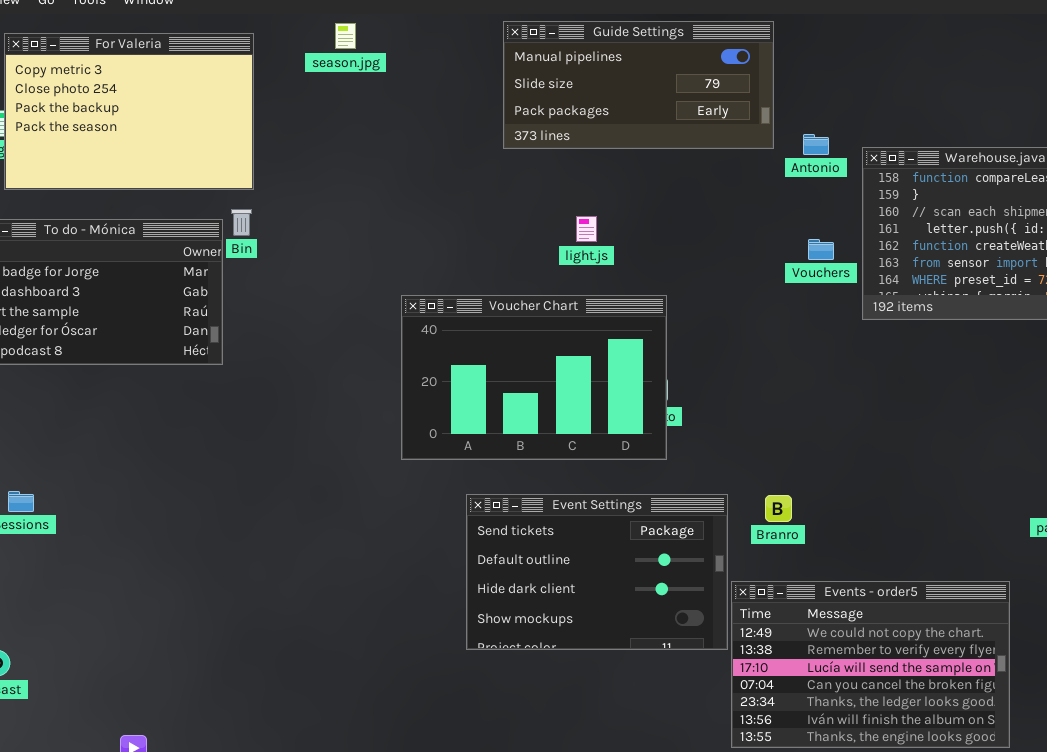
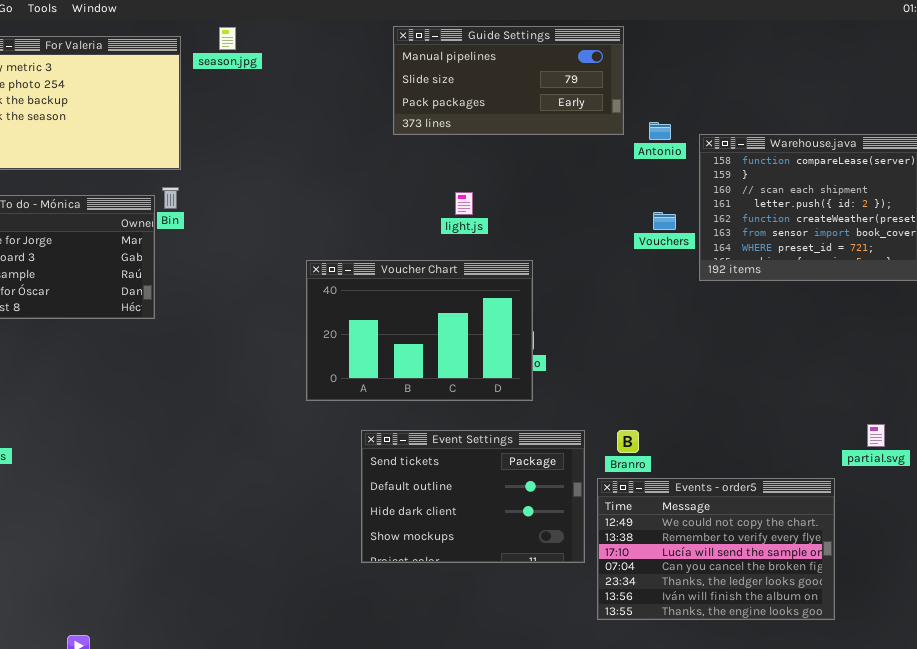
season.jpg: [335,23,356,49] -> [219,27,236,50], moved
Events - order5: [731,581,1010,748] -> [597,478,835,620], moved

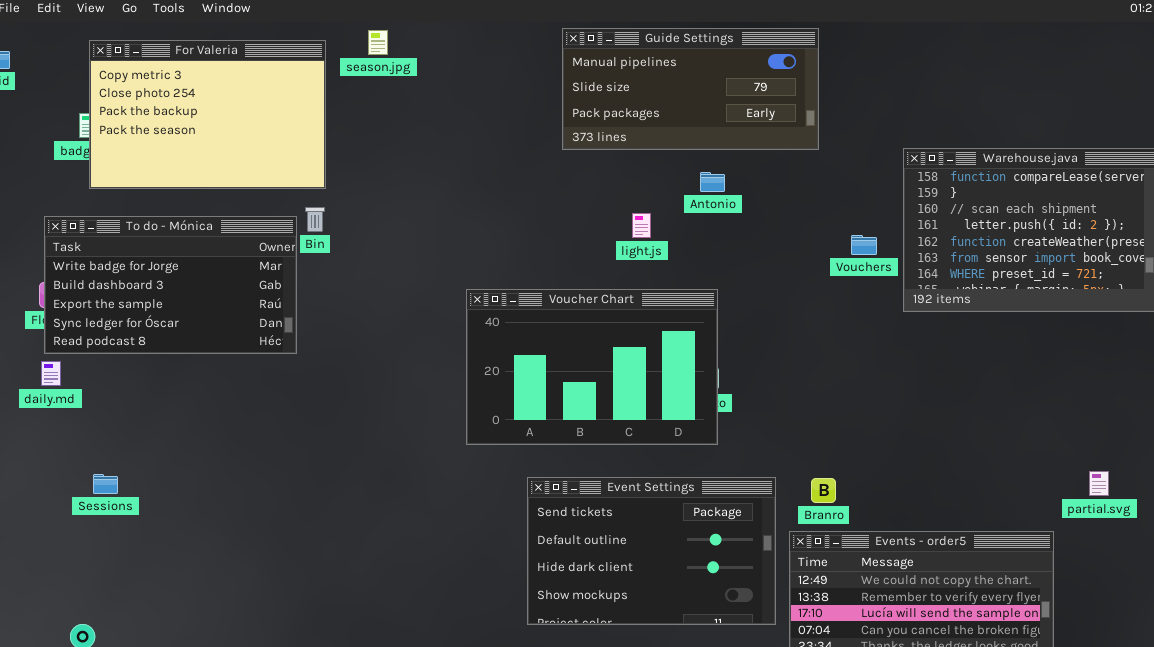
Antonio: [649,122,671,140] -> [700,172,725,192], moved

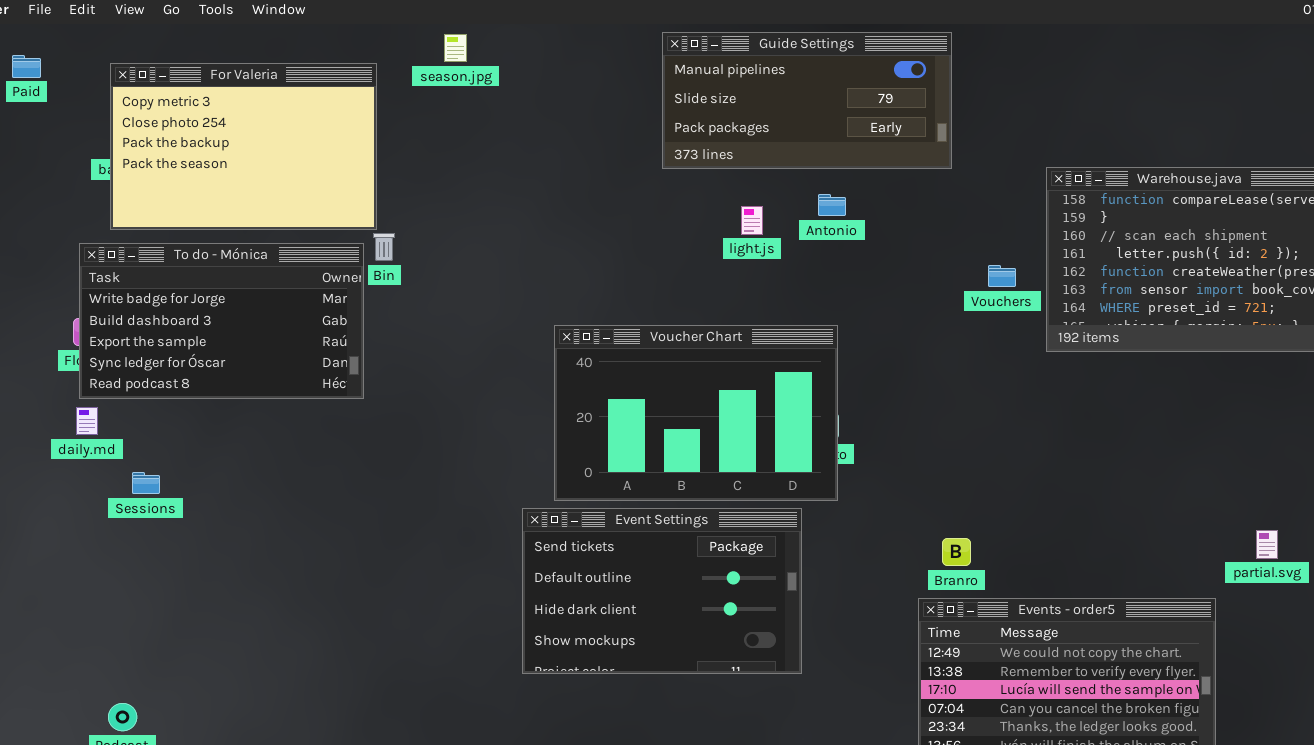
For Valeria: [89,40,326,189] -> [110,63,377,230], moved
light.js: [632,213,651,238] -> [741,206,763,235], moved
Sessions: [93,474,118,494] -> [132,472,160,494], moved
Event Settings: [527,477,776,625] -> [522,508,802,674], moved

